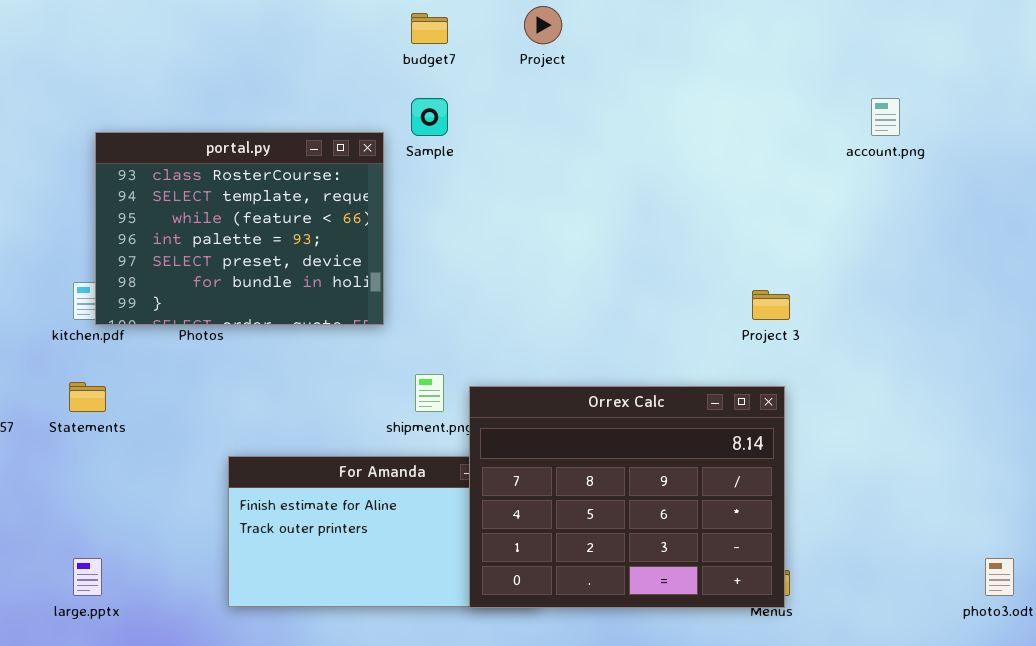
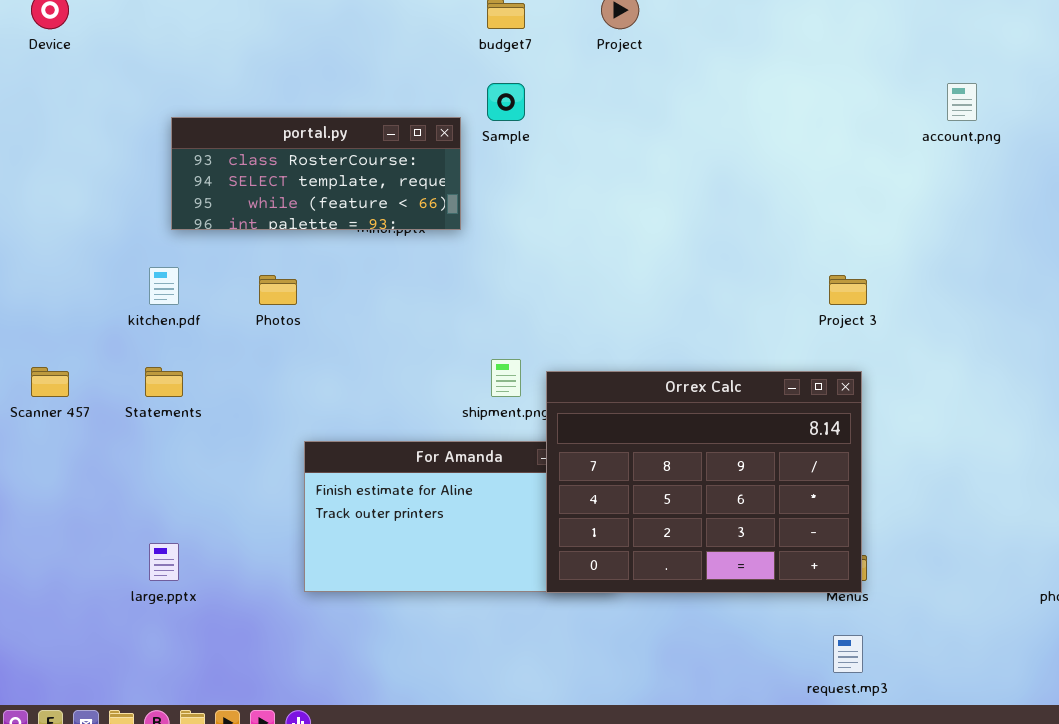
portal.py: [95,132,384,325] -> [171,117,461,230], resized

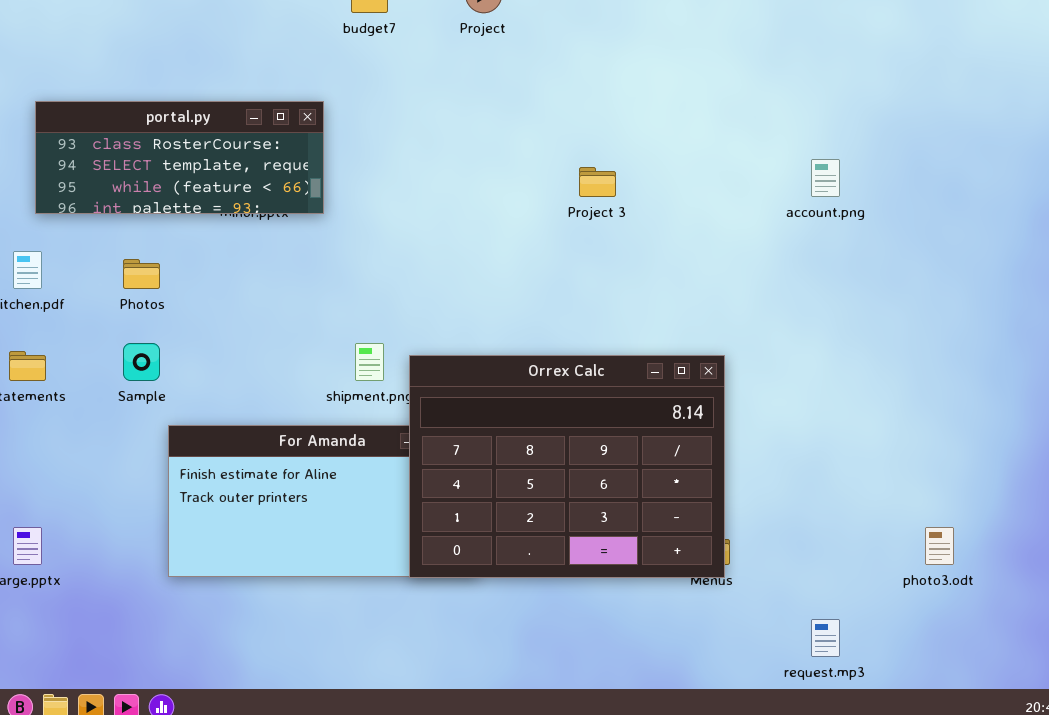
Sample: [487,83,525,121] -> [123,343,160,381], moved
account.png: [947,83,977,121] -> [811,159,840,197], moved
Project 3: [829,275,867,305] -> [579,167,616,197], moved
request.mp3: [833,635,863,673] -> [811,619,840,657], moved

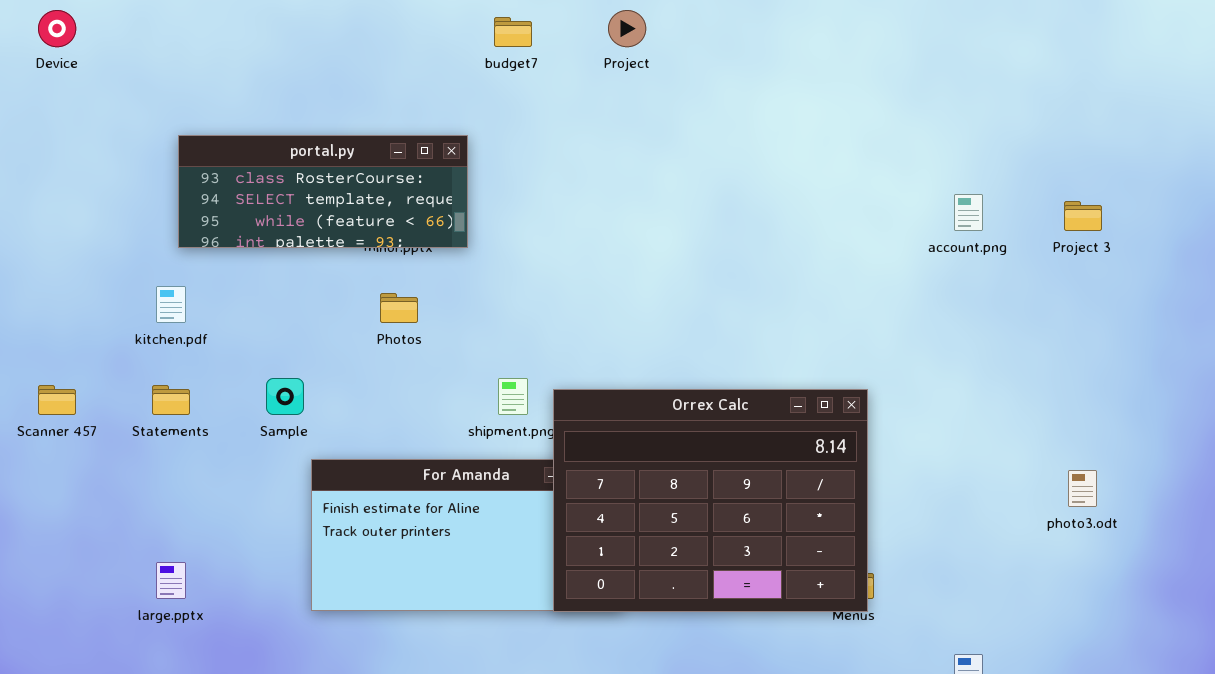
Project 3: [579,167,616,197] -> [1064,201,1102,231], moved
Photos: [123,259,160,289] -> [380,293,418,323], moved
photo3.odt: [925,527,954,565] -> [1068,470,1097,507], moved

